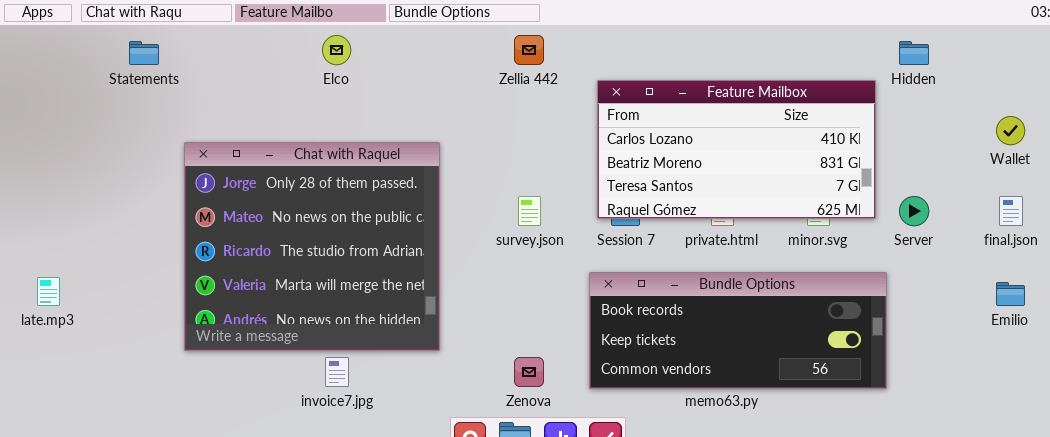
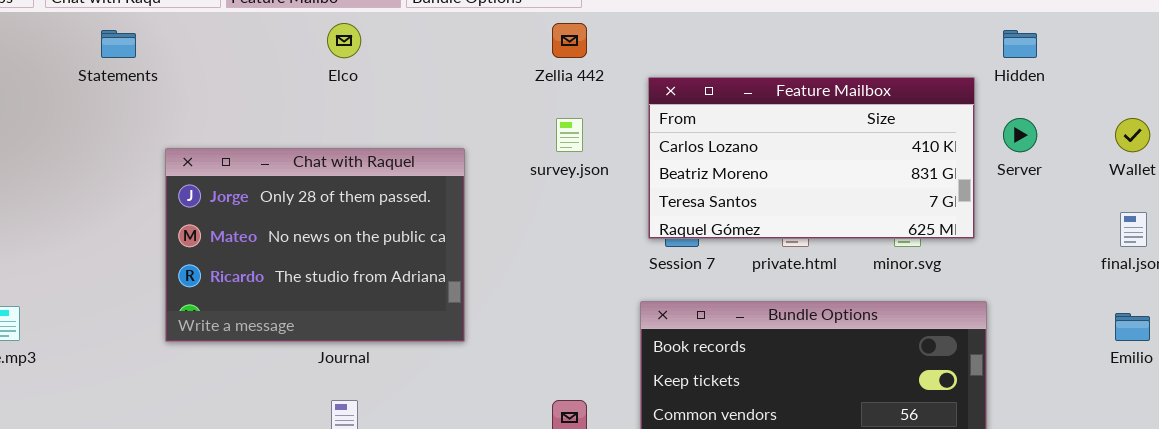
Chat with Raquel: [184,142,440,351] -> [165,148,465,342], resized
survey.json: [518,196,541,226] -> [556,118,583,152], moved
Server: [899,196,929,226] -> [1003,118,1037,152], moved

